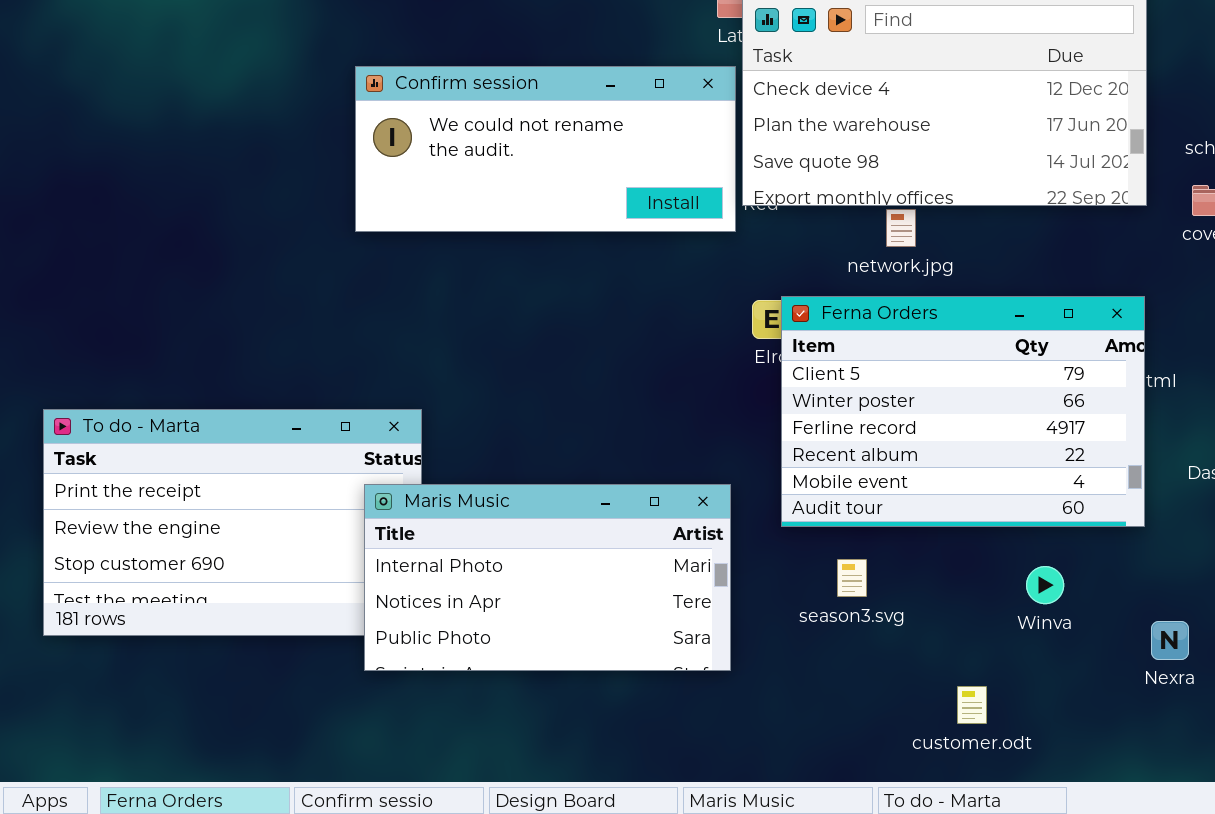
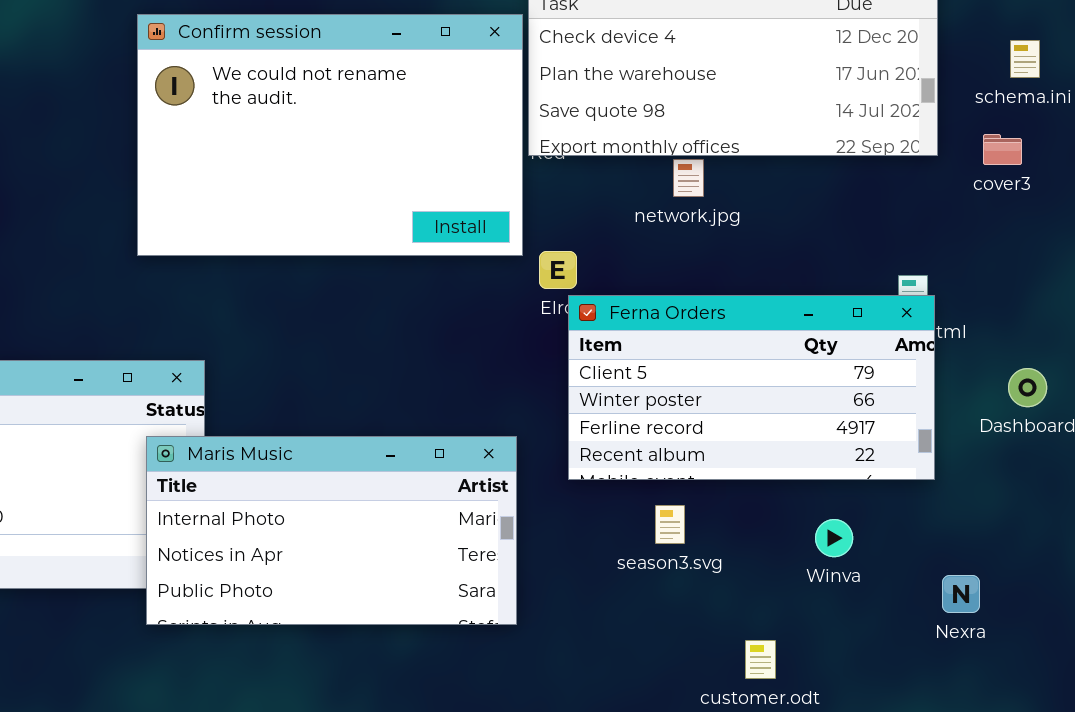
Confirm session: [355,66,736,232] -> [137,14,523,256], resized
Ferna Orders: [781,296,1145,527] -> [568,295,935,480], resized
season3.svg: [837,559,867,597] -> [655,505,685,544], moved

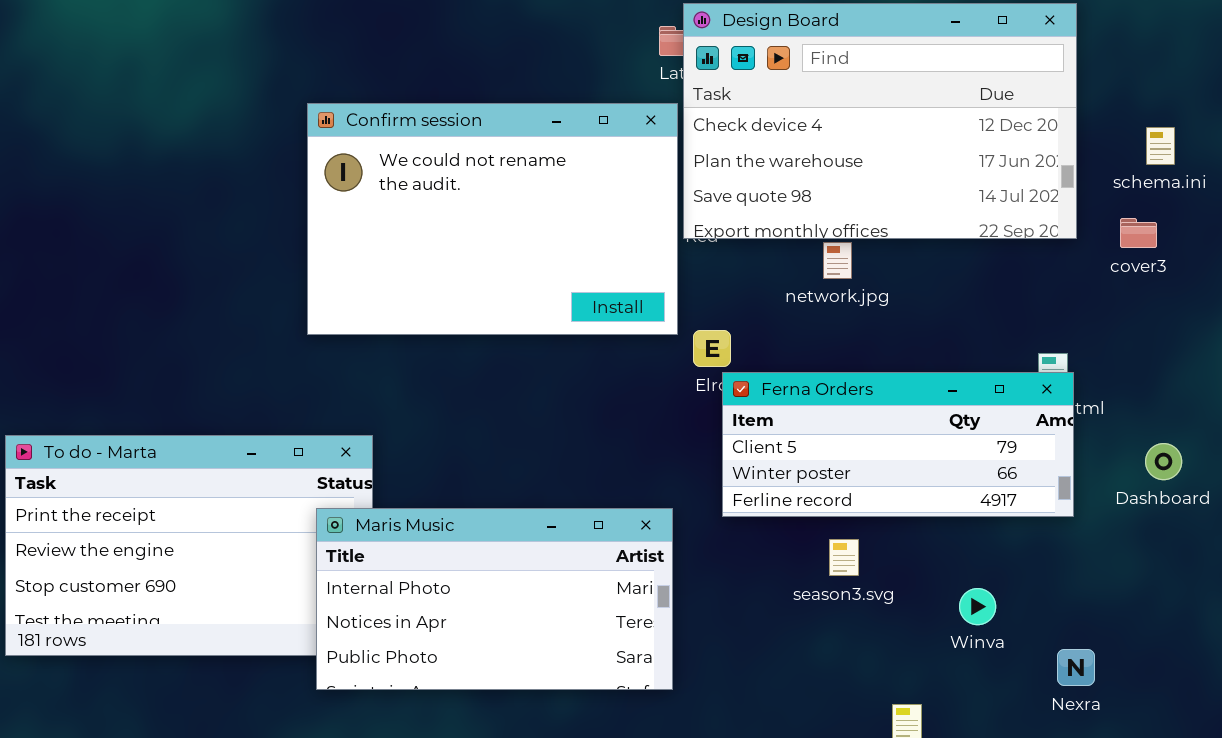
Ferna Orders: [568,295,935,480] -> [722,372,1074,517], resized
season3.svg: [655,505,685,544] -> [829,539,859,576], moved
Nexra: [942,575,980,613] -> [1057,649,1095,686], moved

